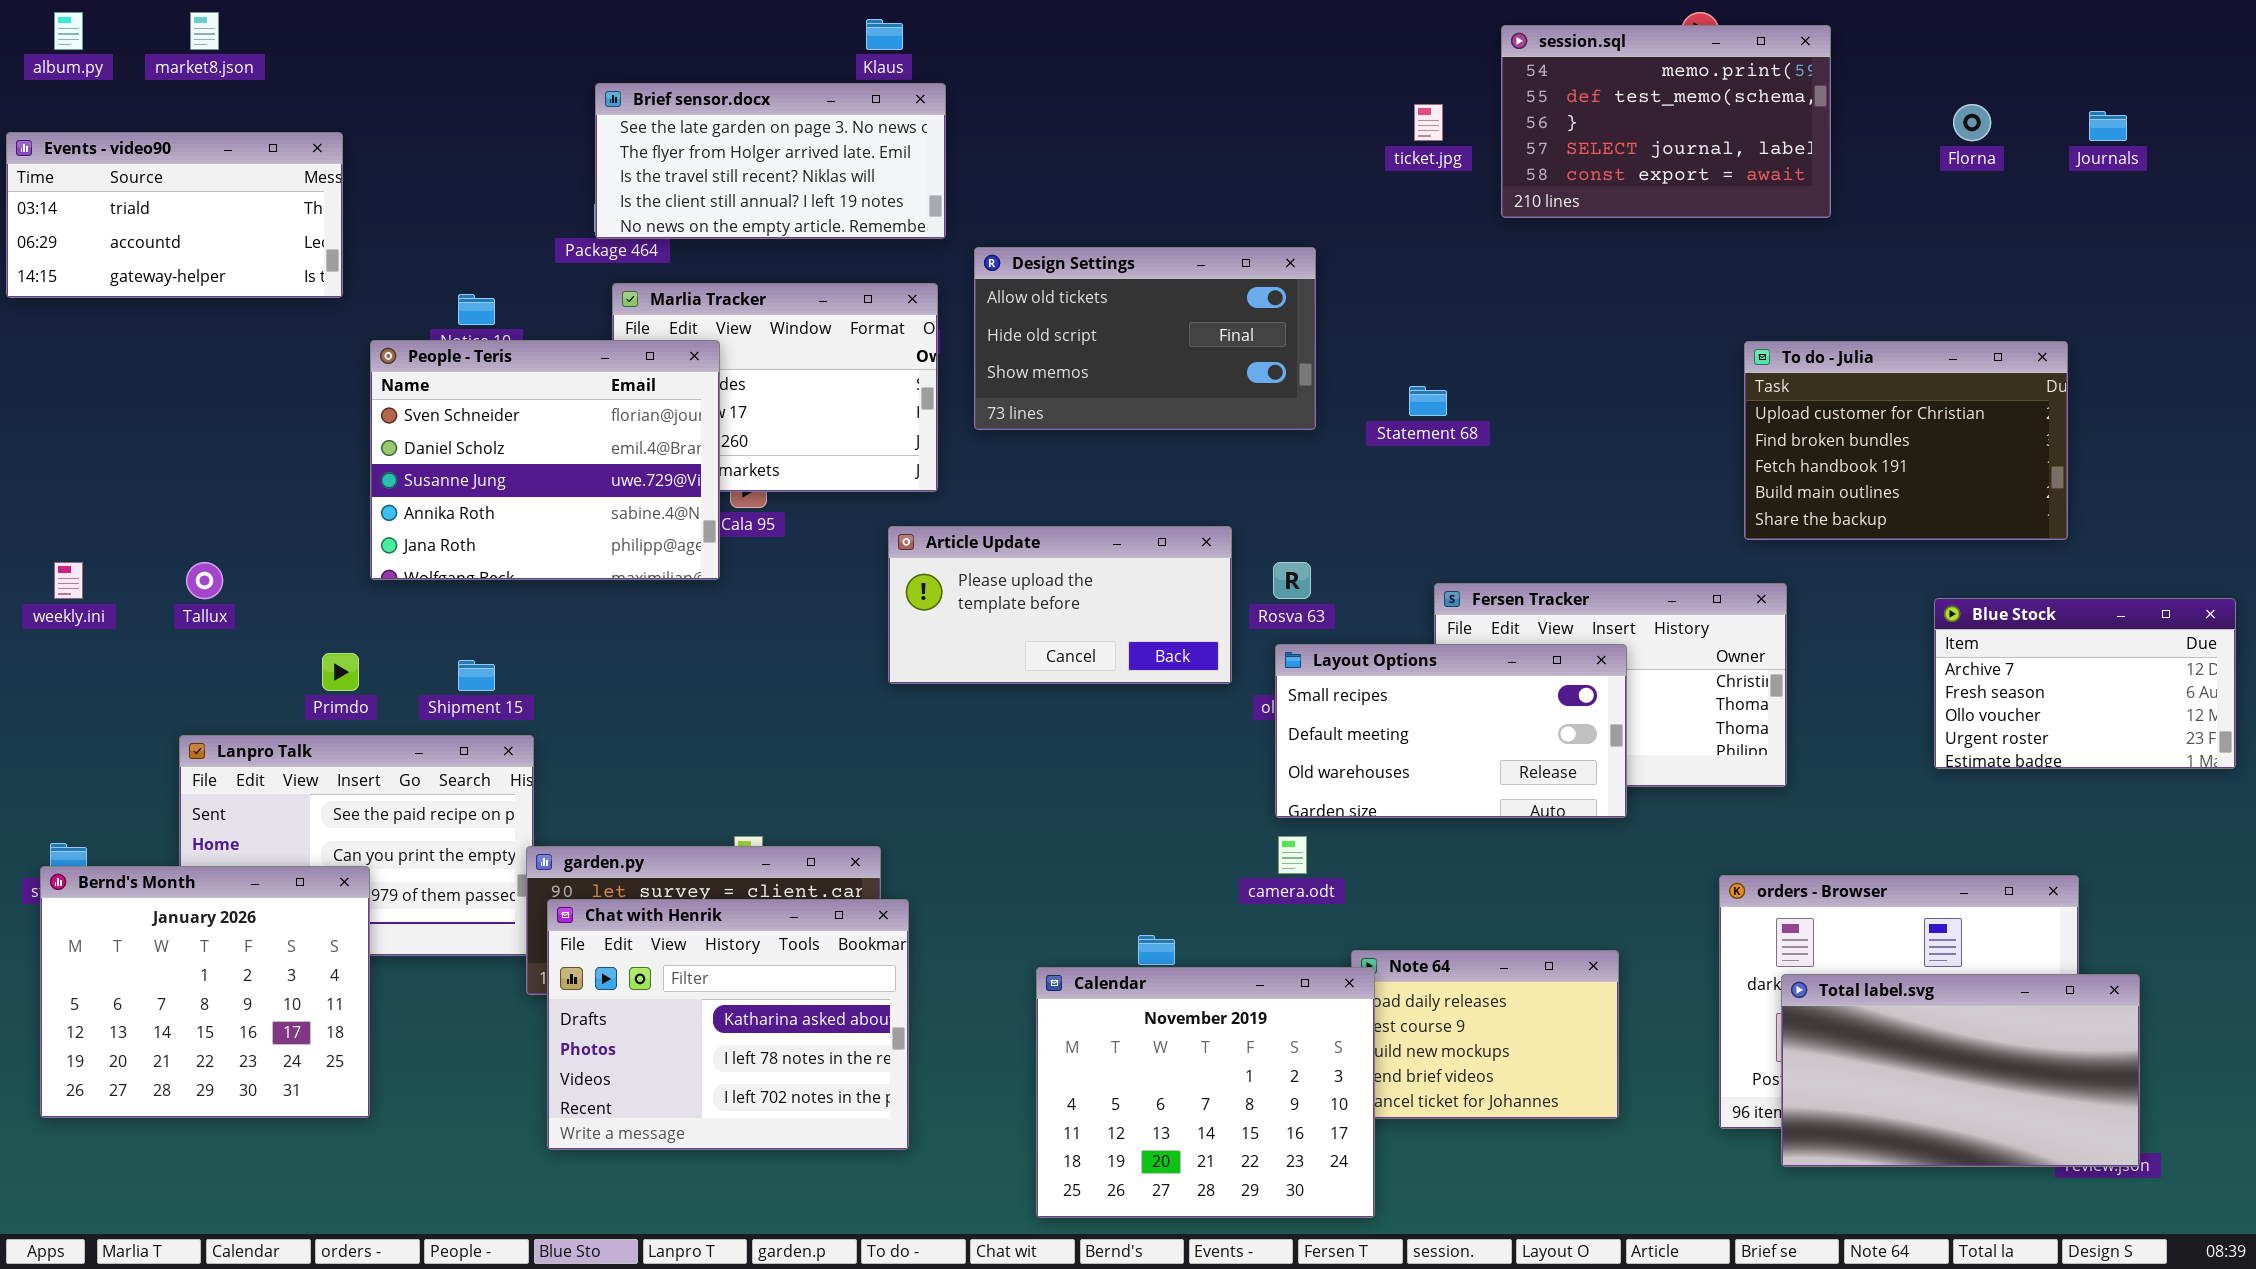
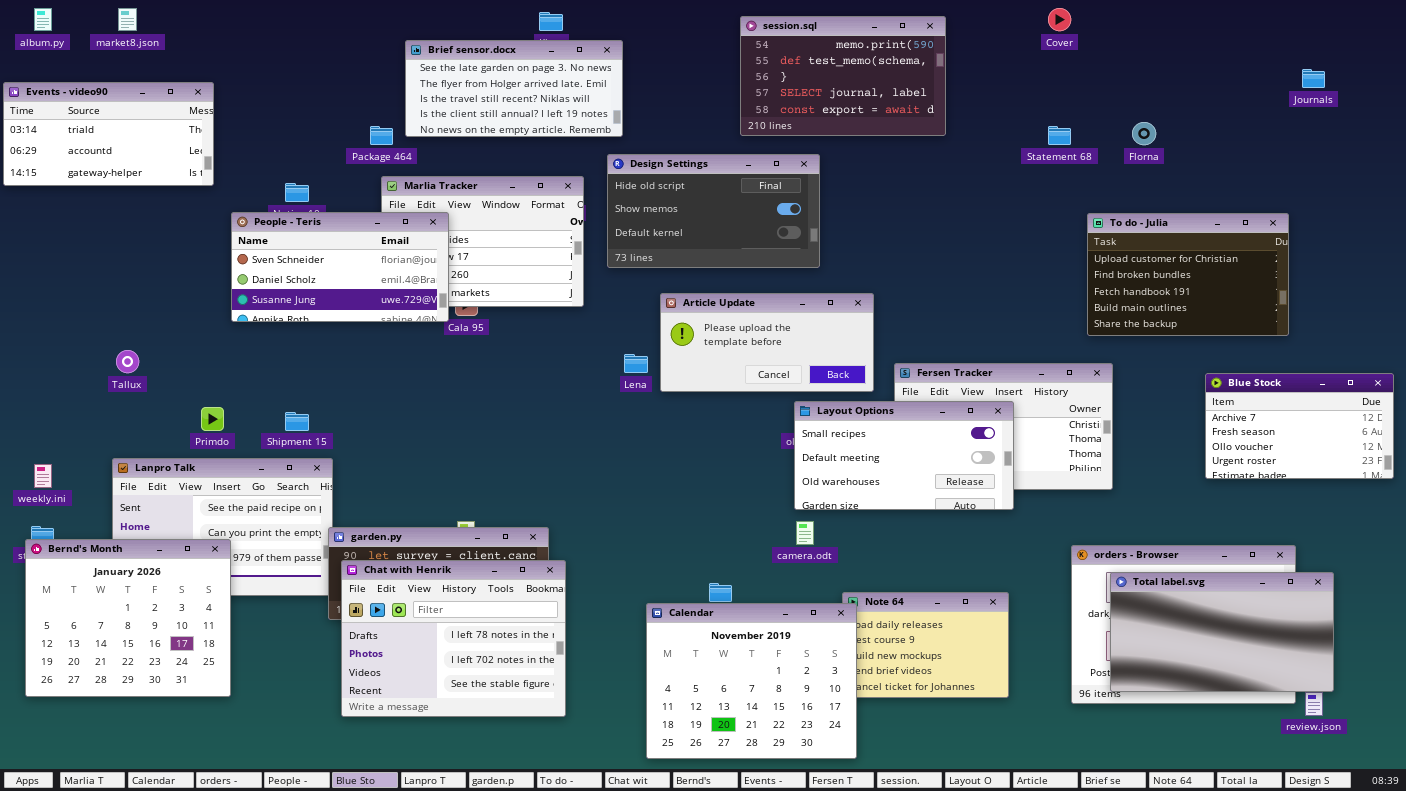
session.sql: [1501,25,1831,218] -> [740,16,946,136], moved
Brief sensor.docx: [595,83,946,239] -> [405,40,623,137], moved
Florna: [1953,104,1991,141] -> [1132,122,1156,145], moved
Design Settings: [974,247,1316,430] -> [607,154,820,268], scrolled down 1 row
People - Teris: [370,340,720,580] -> [231,212,449,322], resized
Statement 68: [1409,386,1447,416] -> [1048,126,1071,145], moved
Article Update: [888,526,1232,684] -> [660,293,874,392], moved
weekly.ini: [54,562,83,599] -> [34,464,52,488], moved
Chat with Henrik: [547,899,909,1150] -> [341,560,566,717], scrolled down 1 row
Total label.svg: [1781,974,2140,1167] -> [1110,572,1334,692], moved

